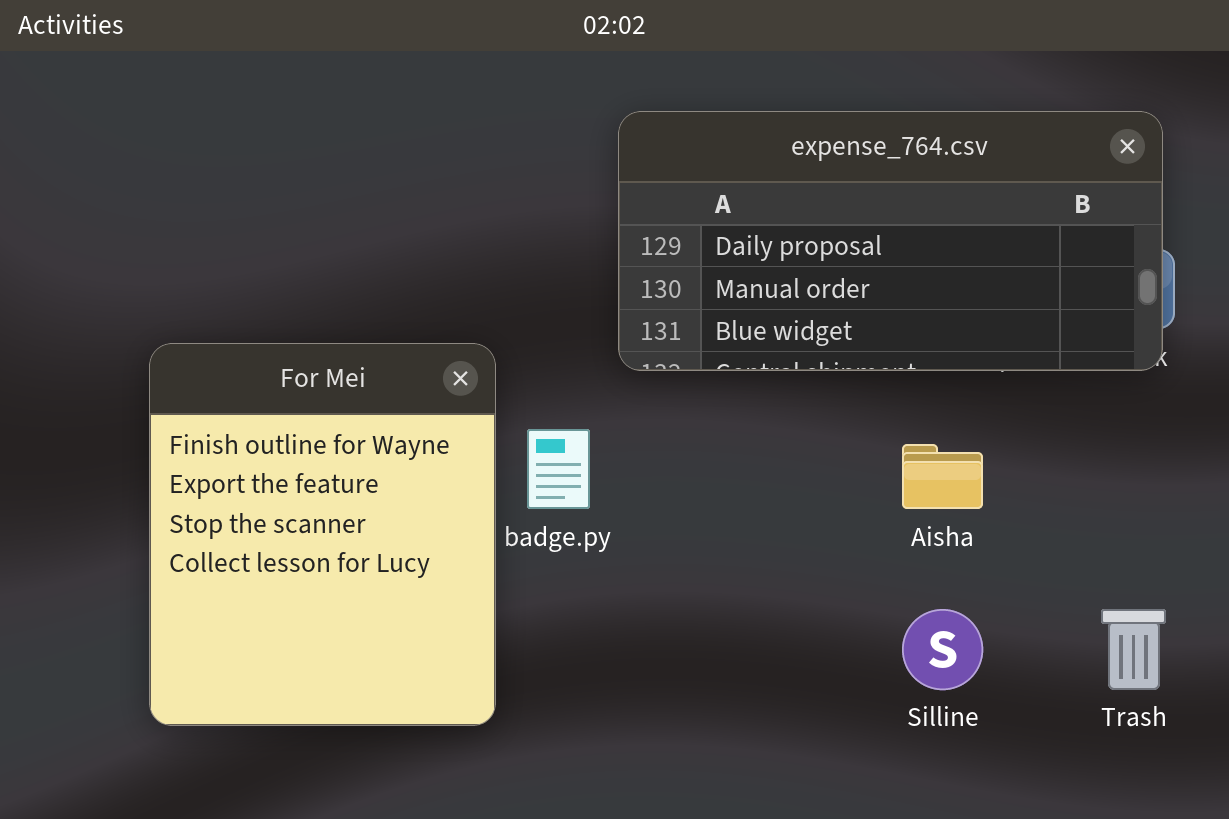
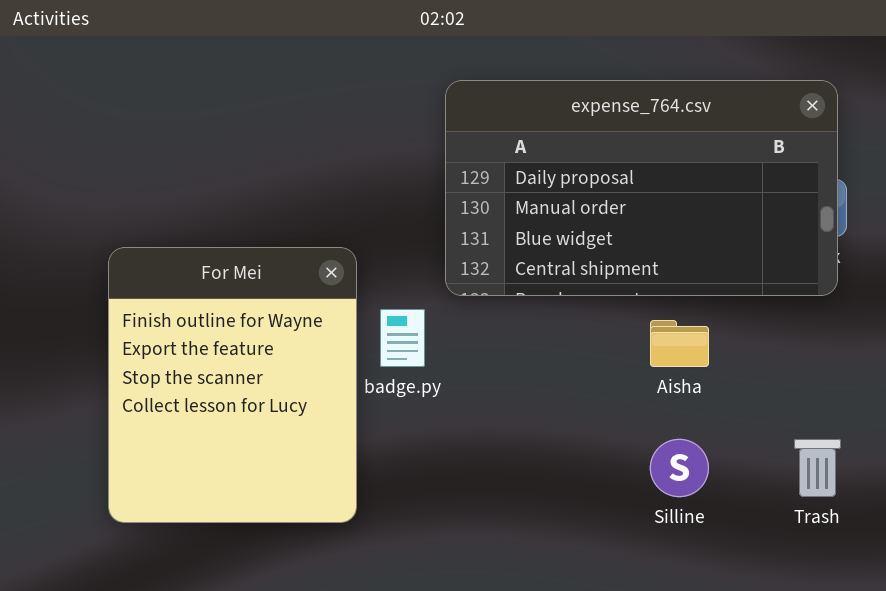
expense_764.csv: [618,111,1163,371] -> [445,80,838,296], resized

